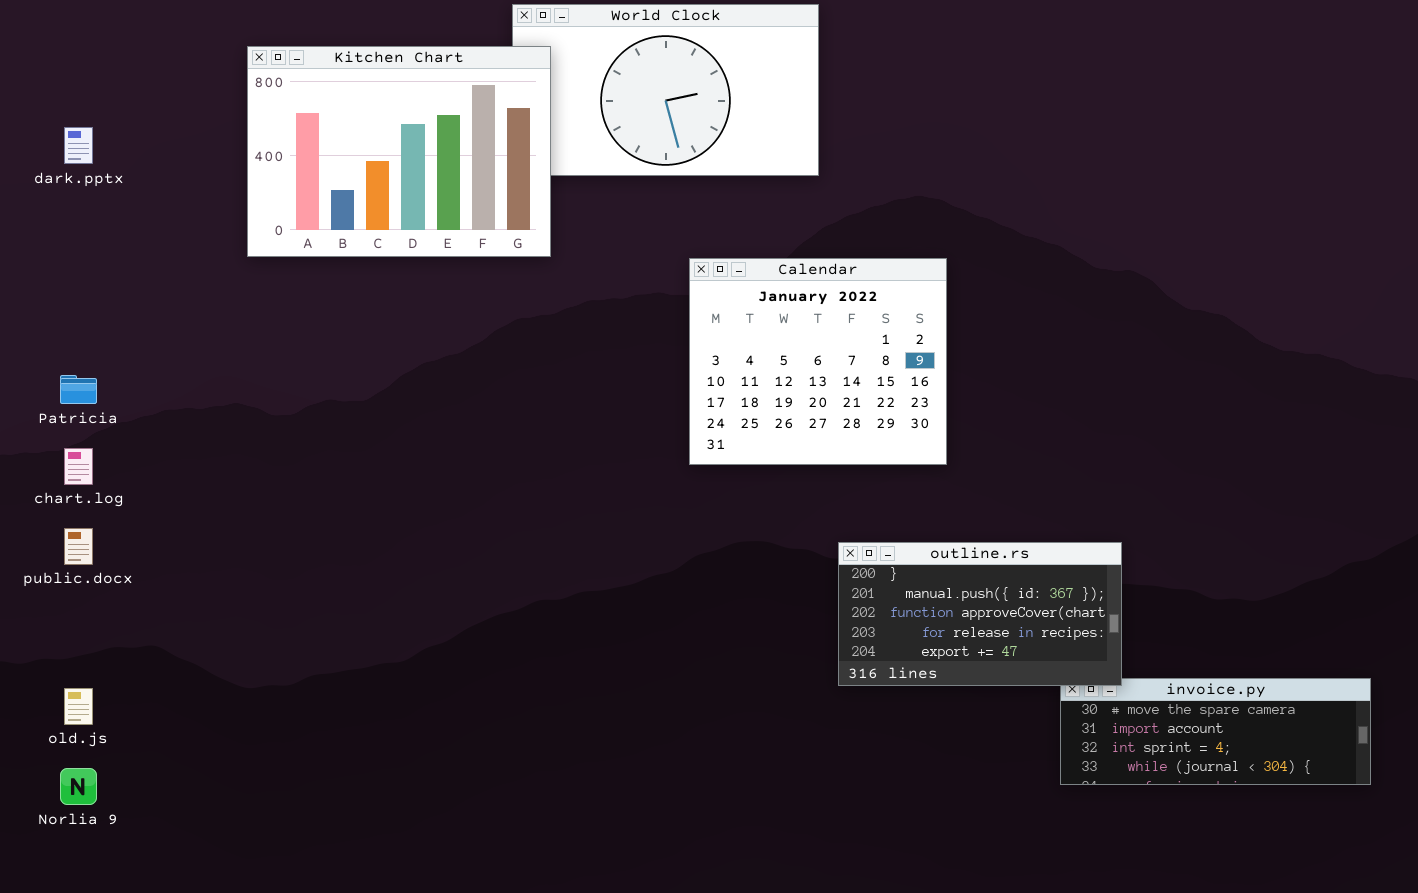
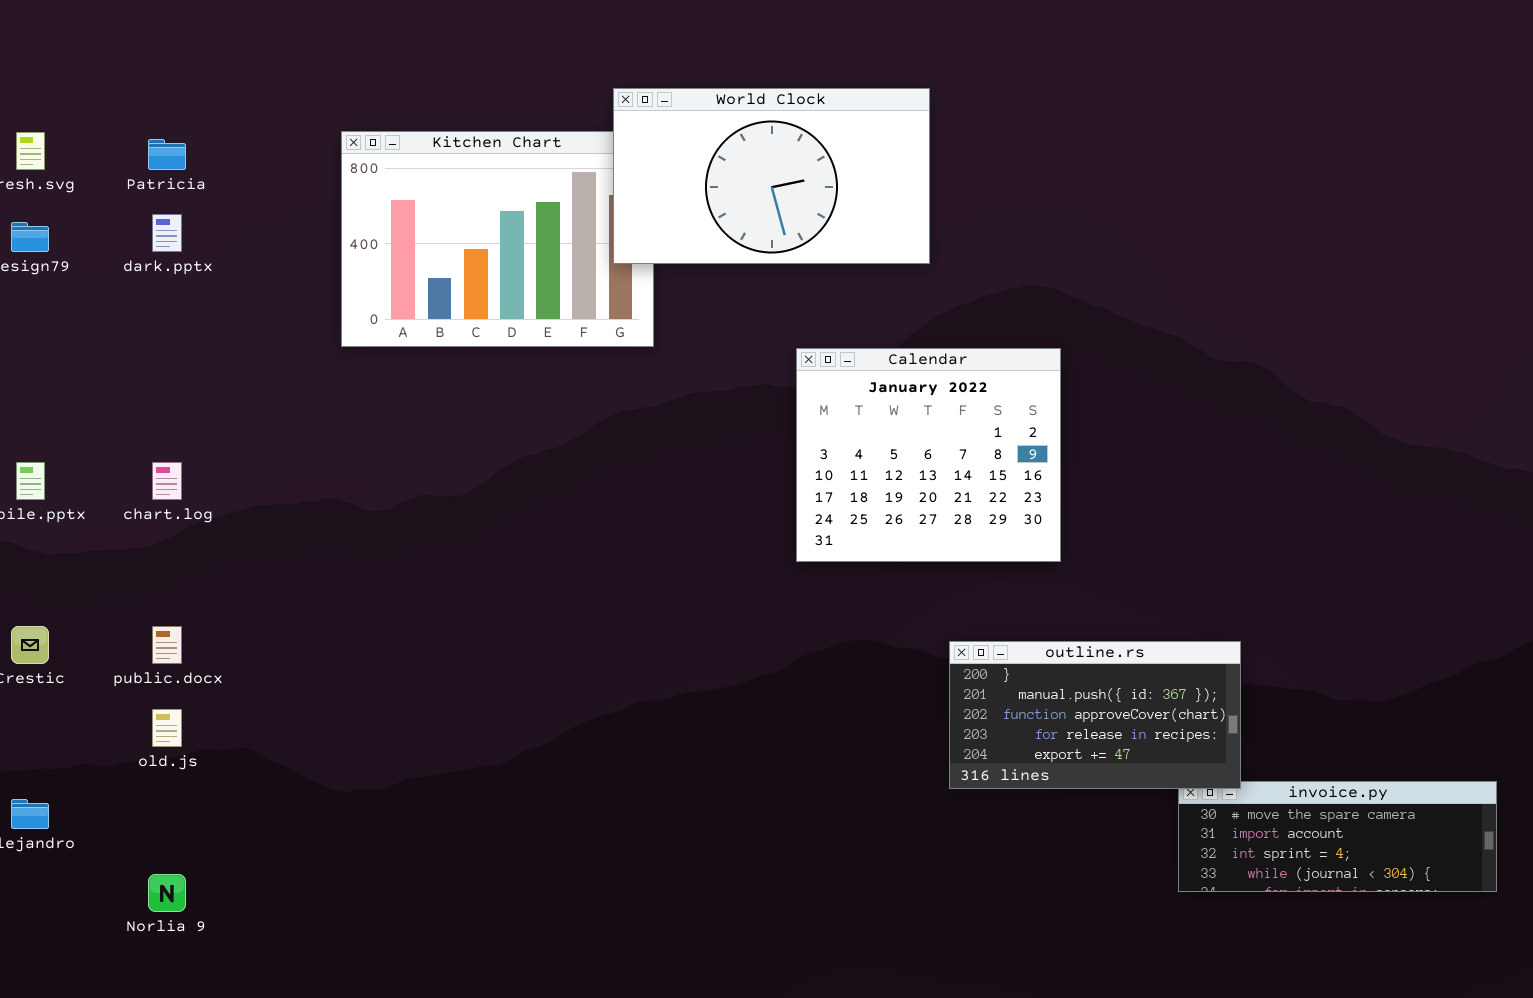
World Clock: [512,4,819,176] -> [613,88,930,264], raised
Patricia: [60,375,97,404] -> [148,139,186,170], moved
chart.log: [64,448,93,485] -> [152,462,182,500], moved
old.js: [64,688,93,725] -> [152,709,182,747], moved

